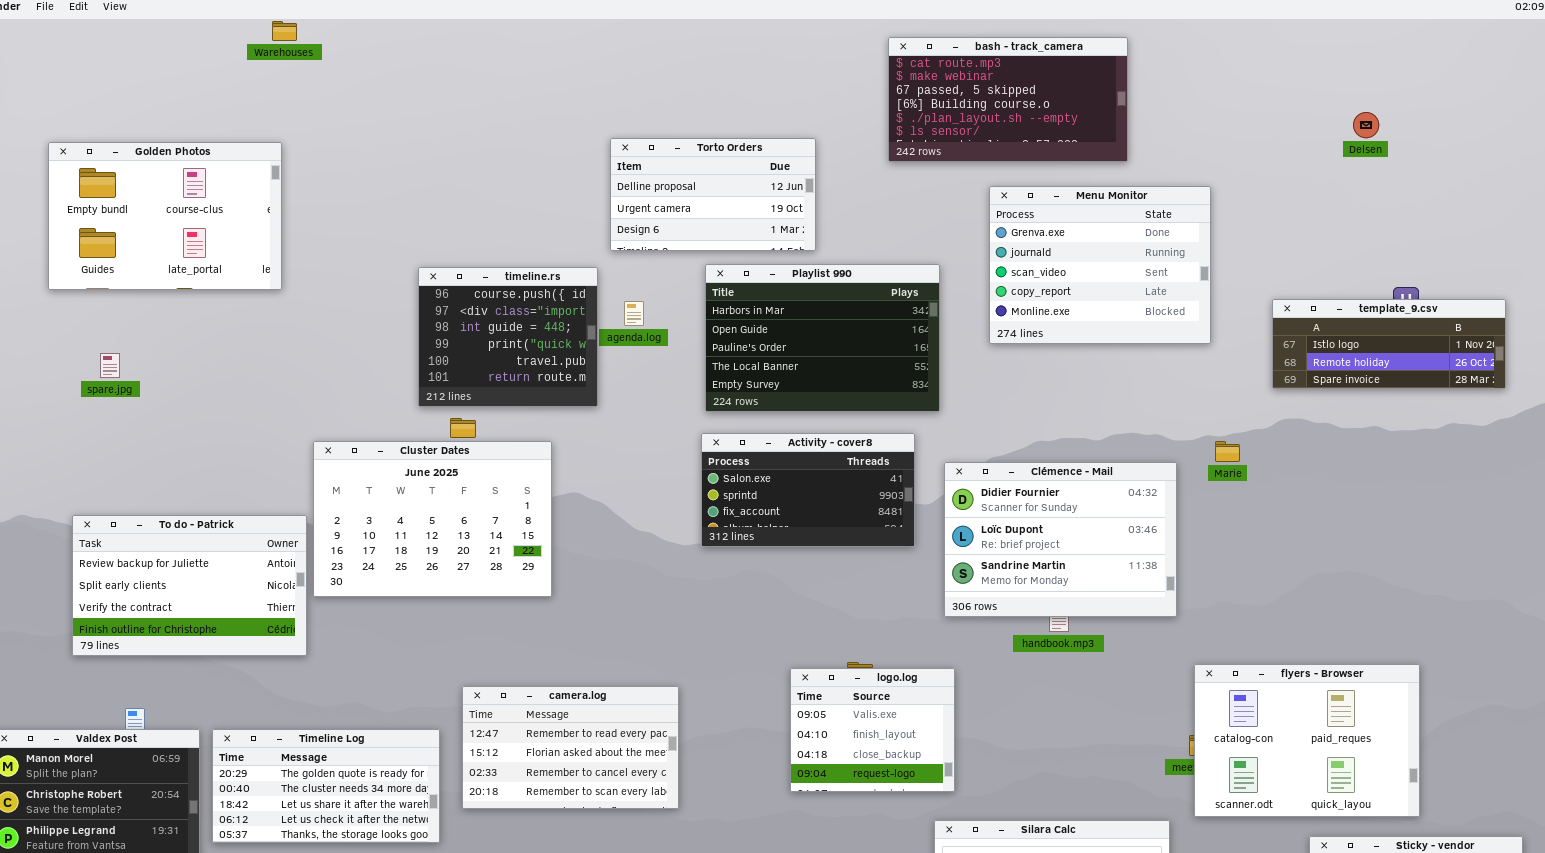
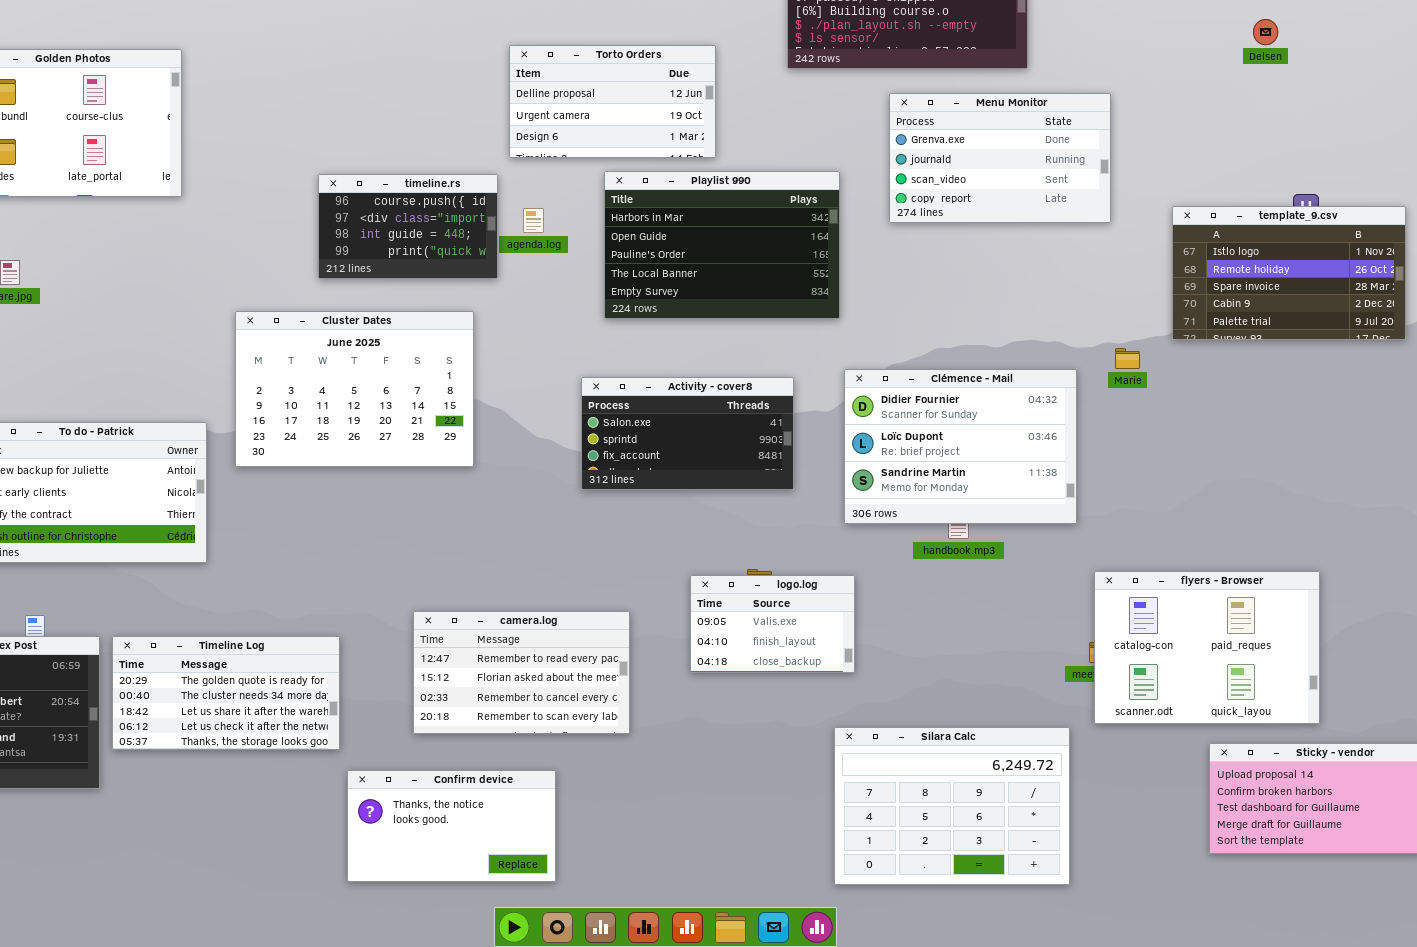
Menu Monitor: [989,186,1211,344] -> [889,93,1111,223], resized
timeline.rs: [418,267,598,407] -> [318,174,498,279], resized
template_9.csv: [1272,299,1506,389] -> [1172,206,1406,340], resized
Activity - cover8: [701,433,915,547] -> [581,377,794,490], moved
Cluster Dates: [313,441,552,597] -> [235,311,474,467], moved
logo.log: [790,668,955,792] -> [690,575,855,673], resized
camera.log: [462,686,679,809] -> [413,611,630,734], moved

